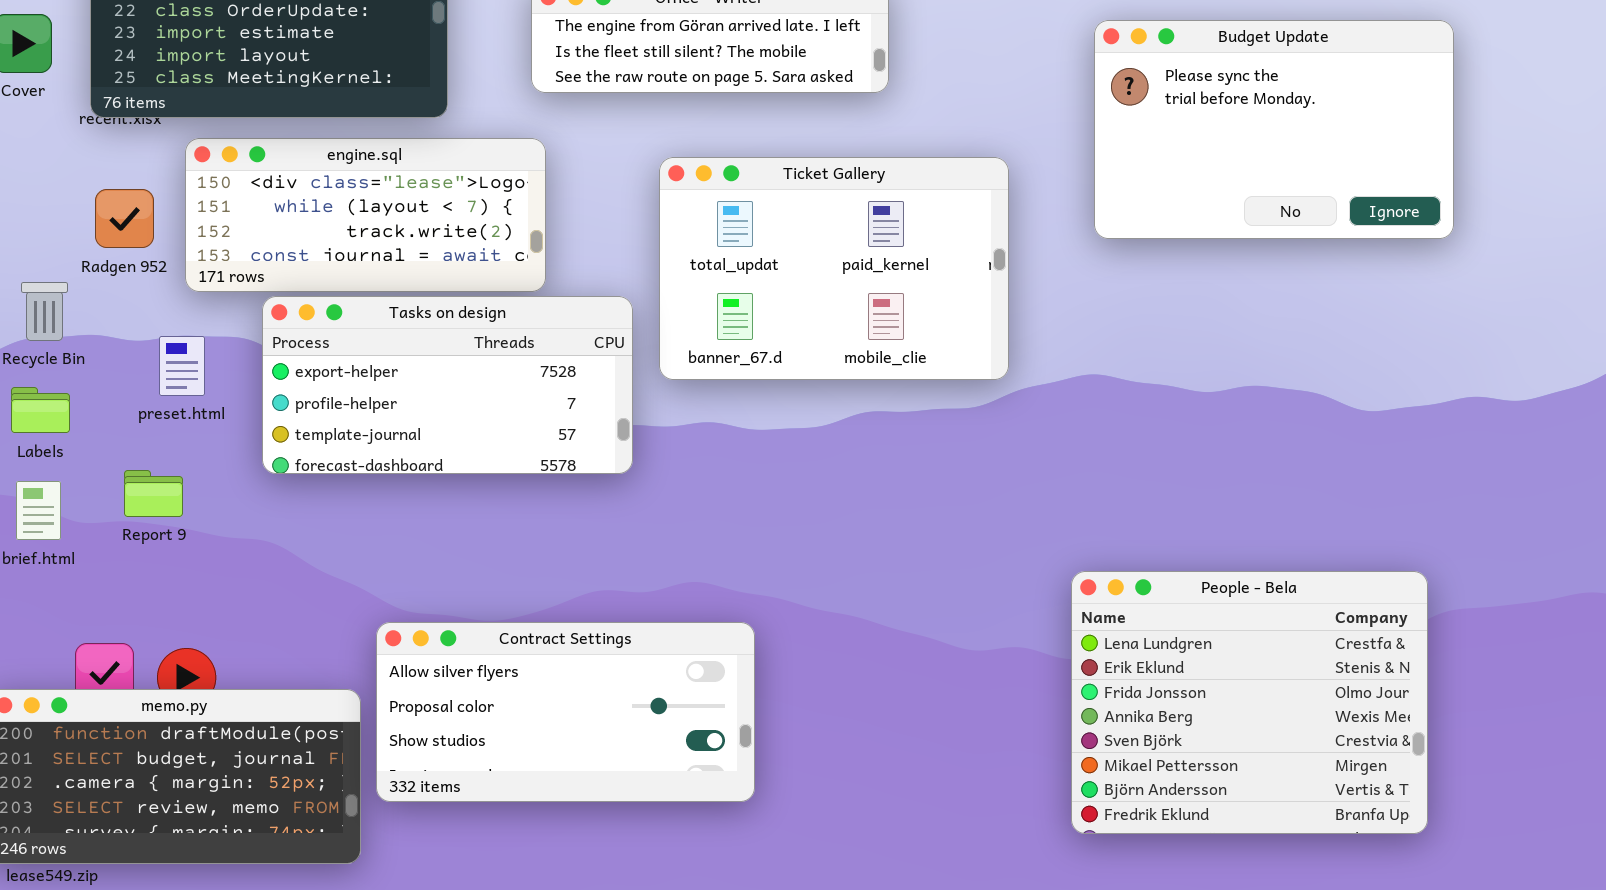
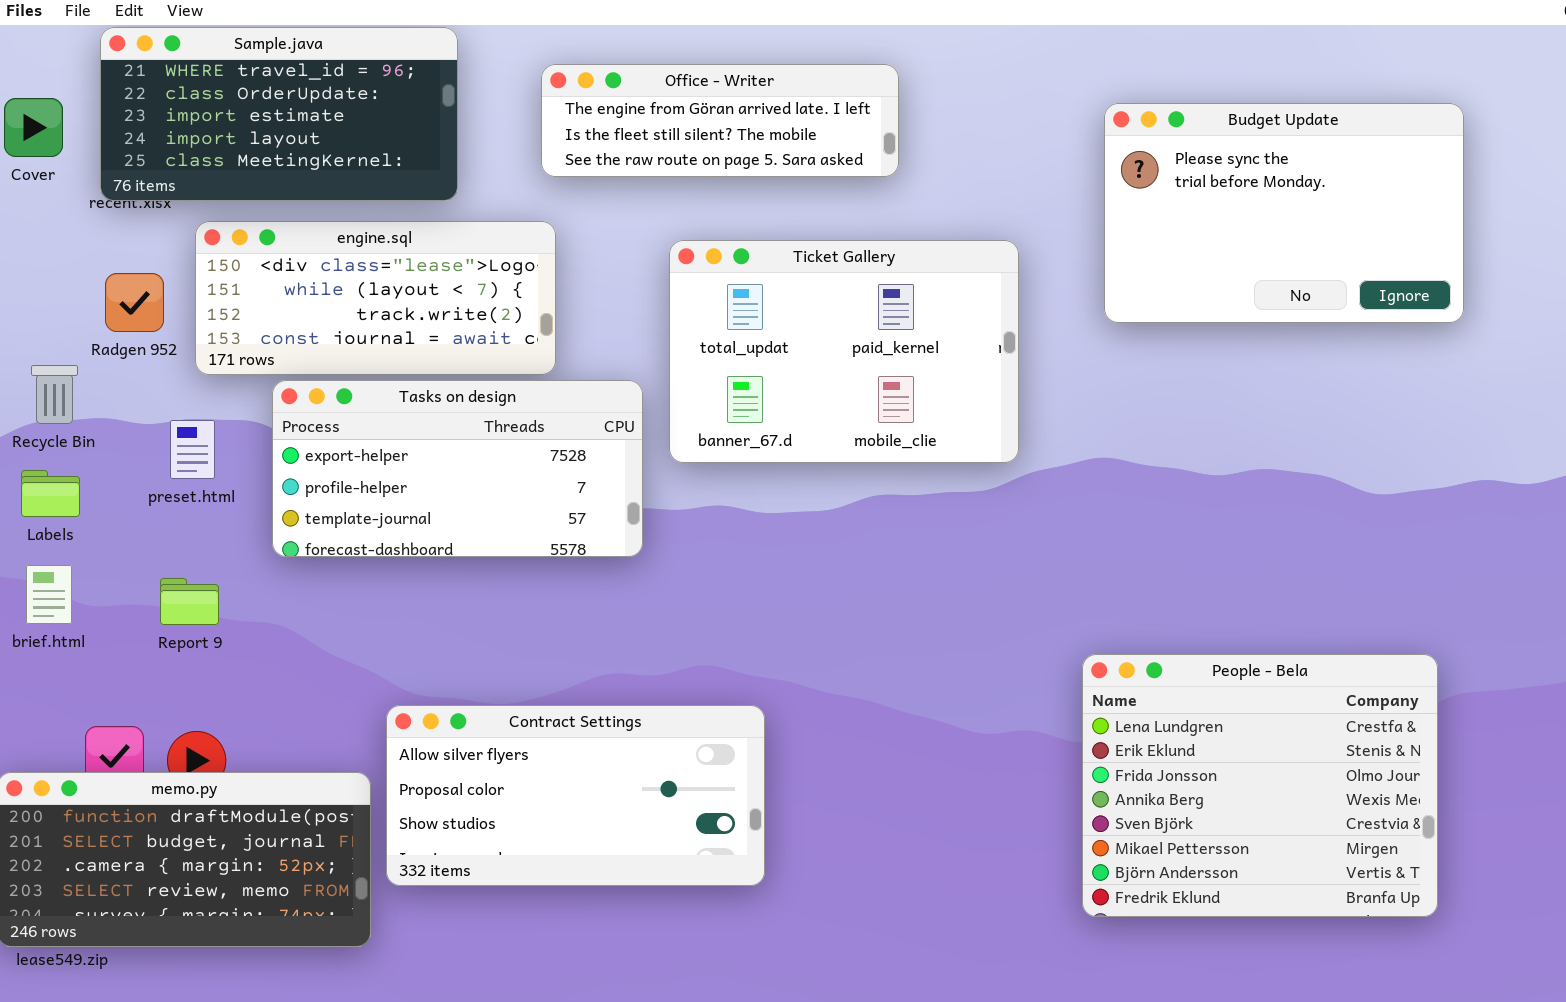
Report 9: [124,470,183,517] -> [160,578,219,625], moved

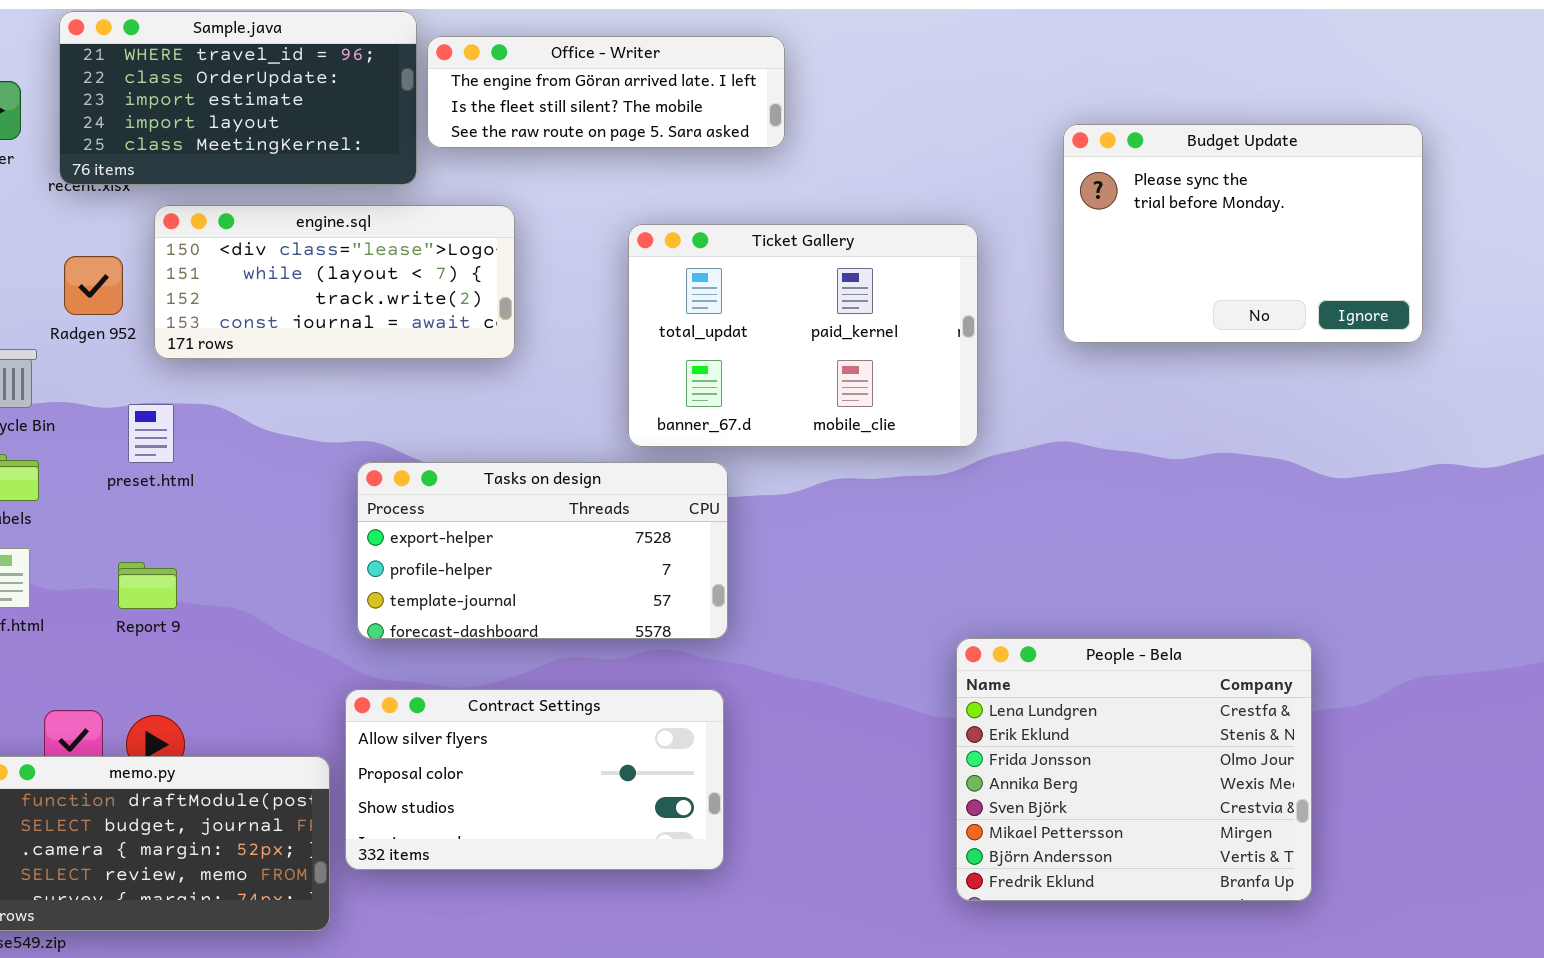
Office - Writer: [541,64,899,177] -> [427,36,785,148], moved
Budget Update: [1104,103,1464,323] -> [1063,124,1423,343], moved
Tasks on design: [272,380,643,557] -> [357,462,728,639], moved
People - Bela: [1082,654,1438,917] -> [956,638,1312,901], moved

